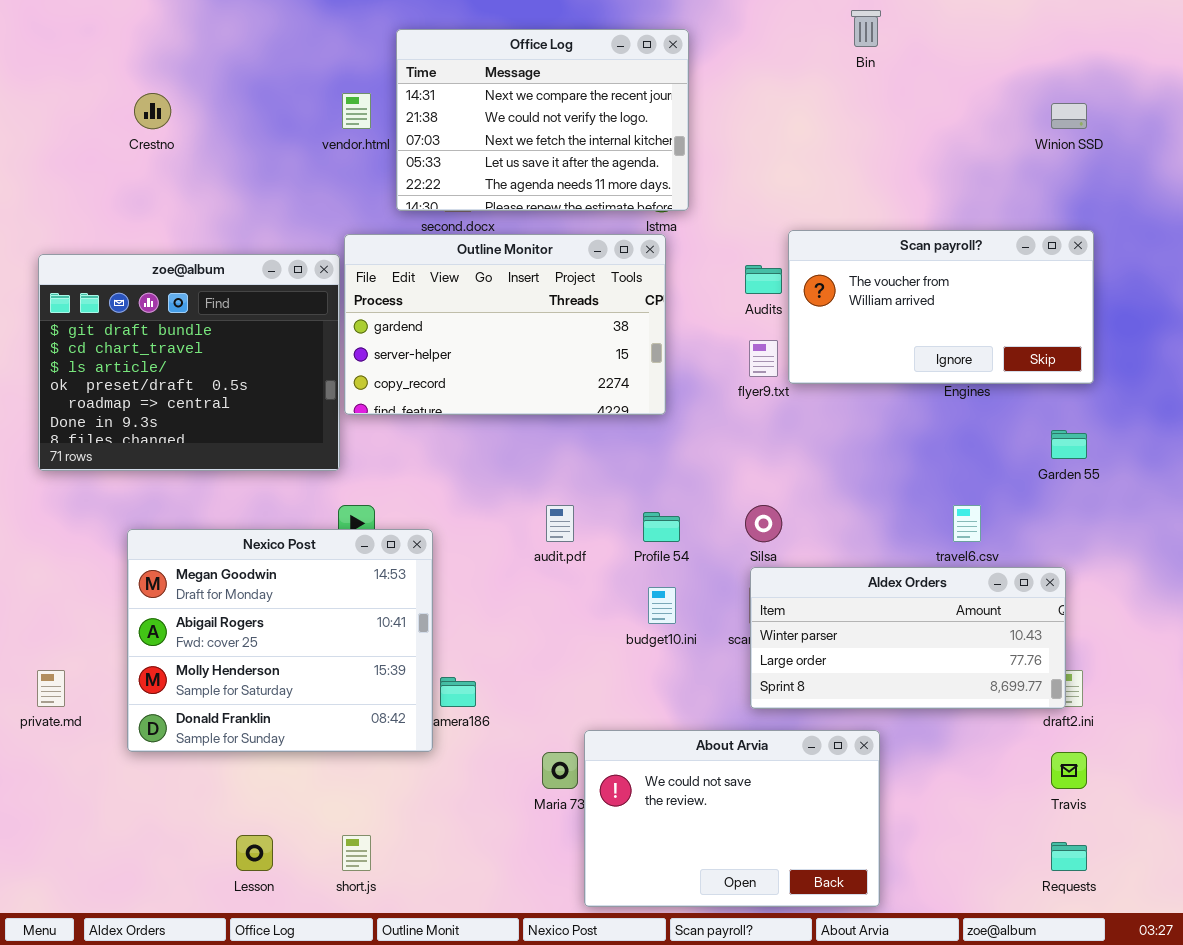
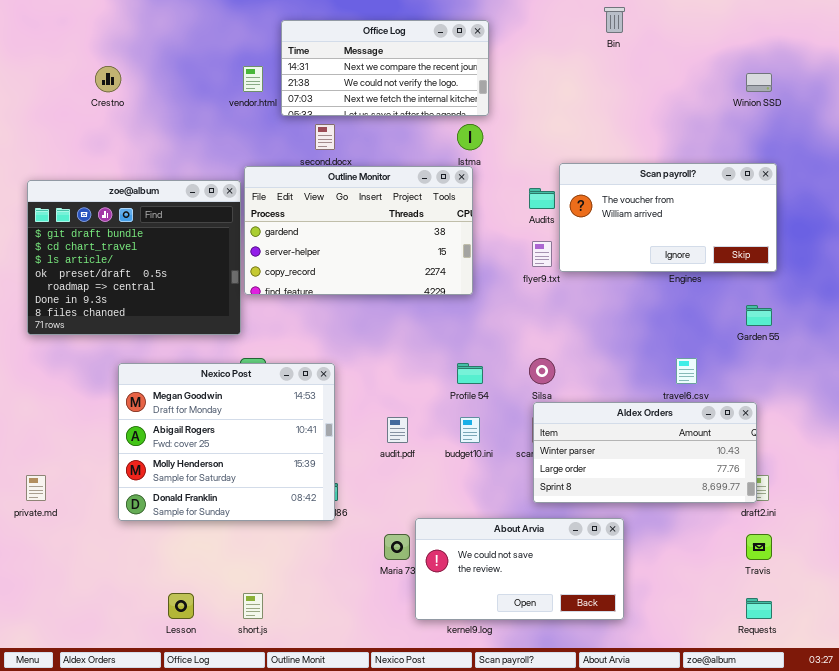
Office Log: [396,29,689,211] -> [281,20,489,116], resized
audit.pdf: [546,505,574,542] -> [387,417,408,443], moved
Nexico Post: [127,529,433,752] -> [118,363,335,521], moved
About Arvia: [584,730,880,907] -> [415,518,624,620], resized

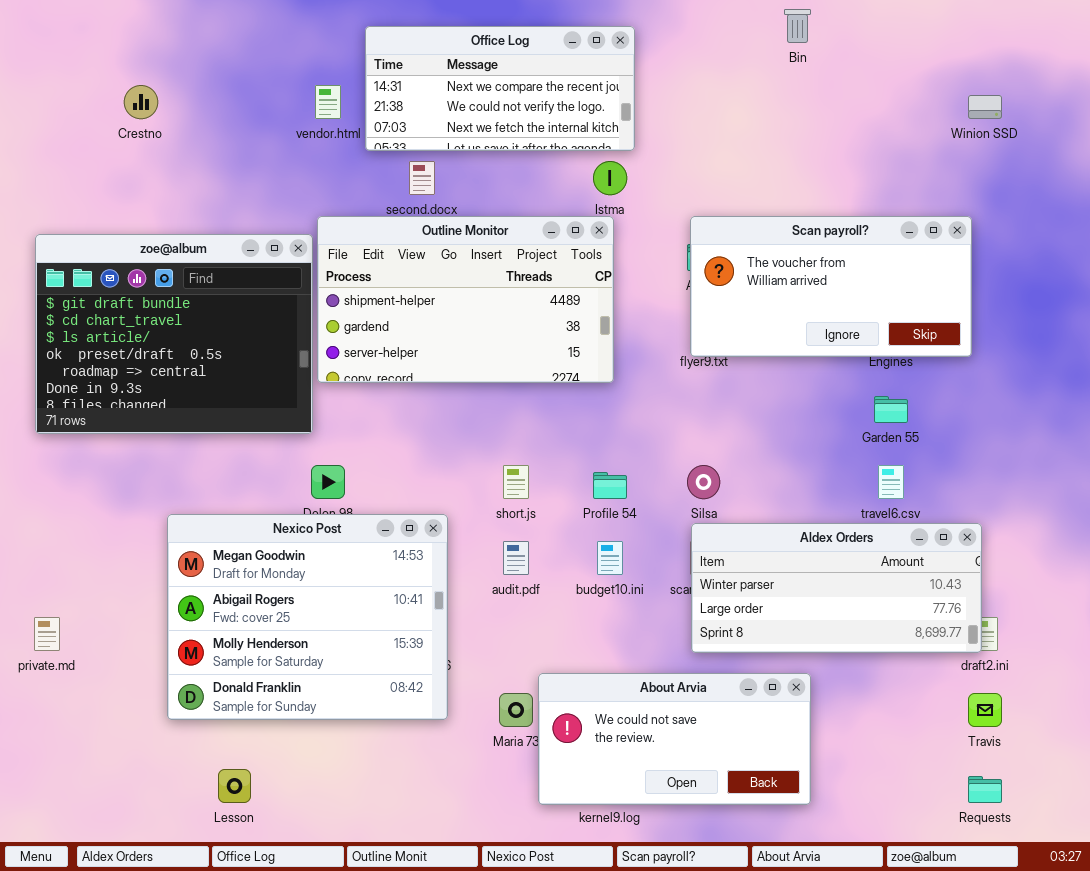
Scan payroll?: [559,163,777,272] -> [690,216,972,357], moved
Outline Monitor: [244,166,473,295] -> [317,216,614,383], scrolled up 1 row
Garden 55: [746,305,772,326] -> [874,396,908,423], moved
Nexico Post: [118,363,335,521] -> [167,514,448,720], moved
short.js: [243,593,263,619] -> [503,465,529,499], moved

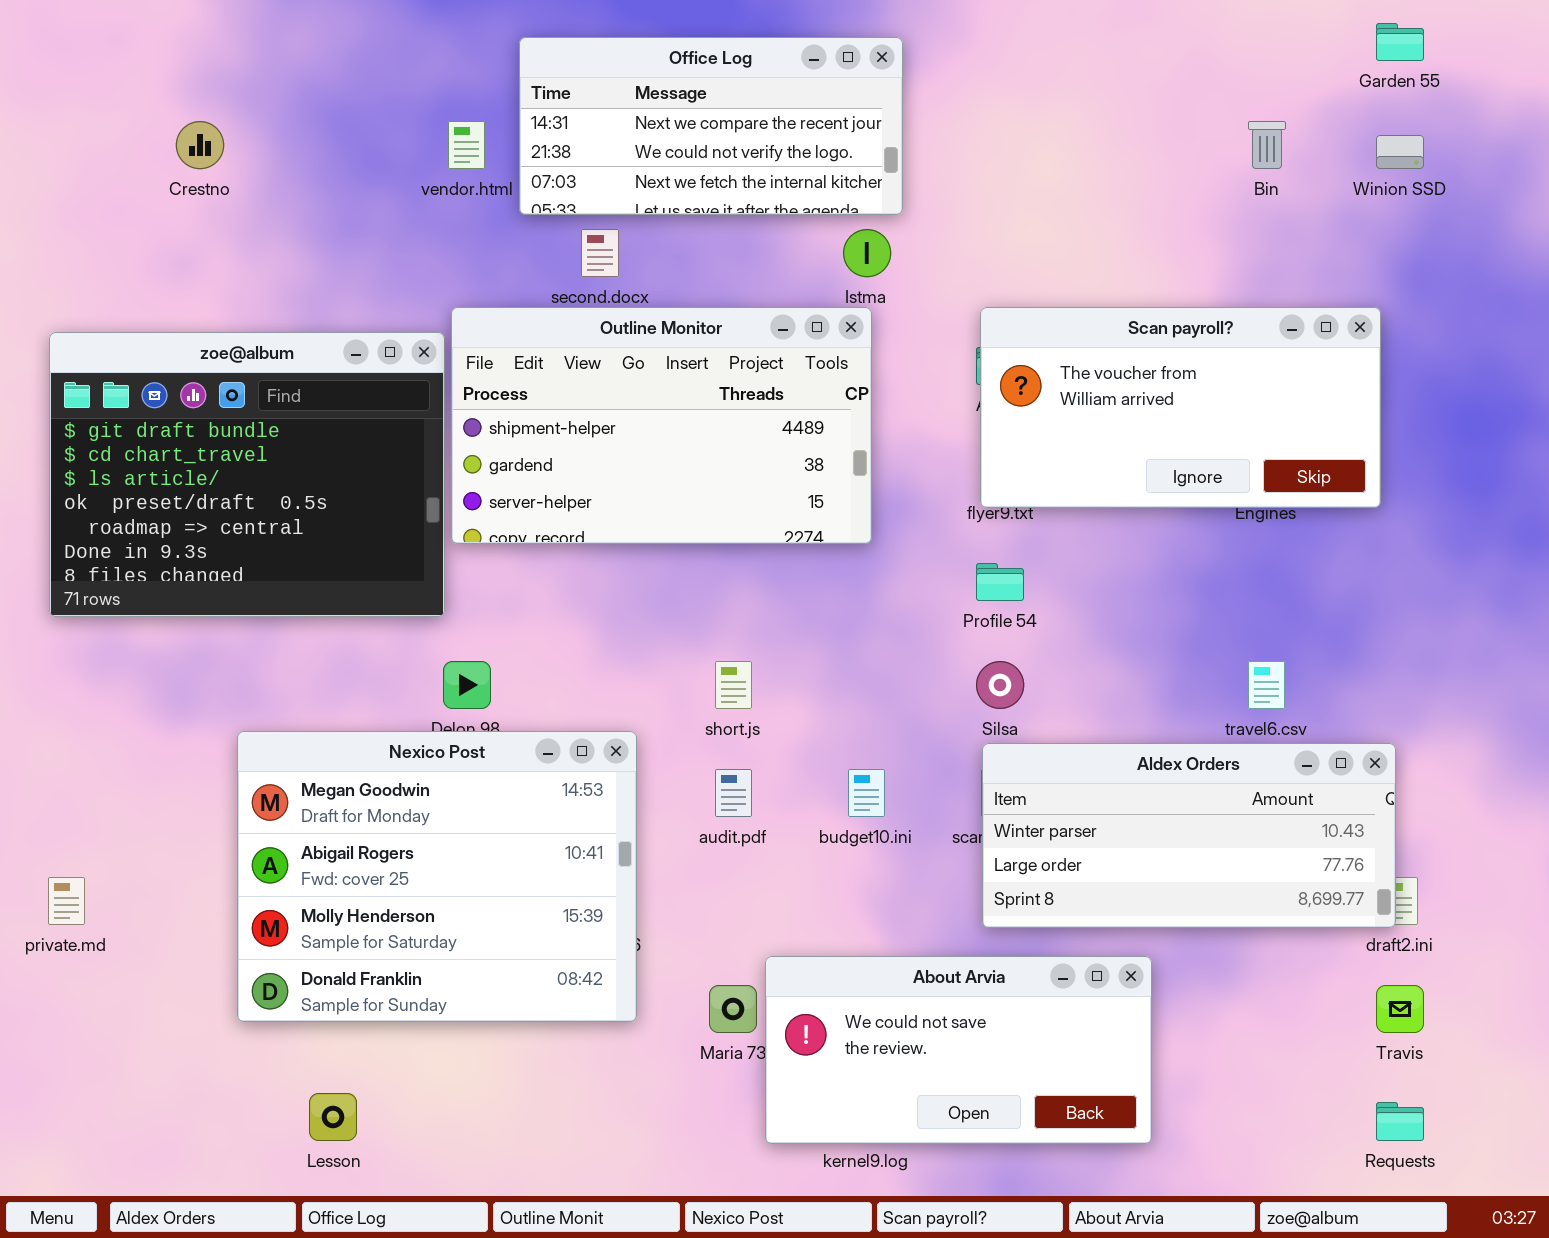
Bin: [784,9,811,43] -> [1248,121,1286,169], moved
Garden 55: [874,396,908,423] -> [1376,23,1424,61], moved
Profile 54: [593,472,627,499] -> [976,563,1024,601], moved

